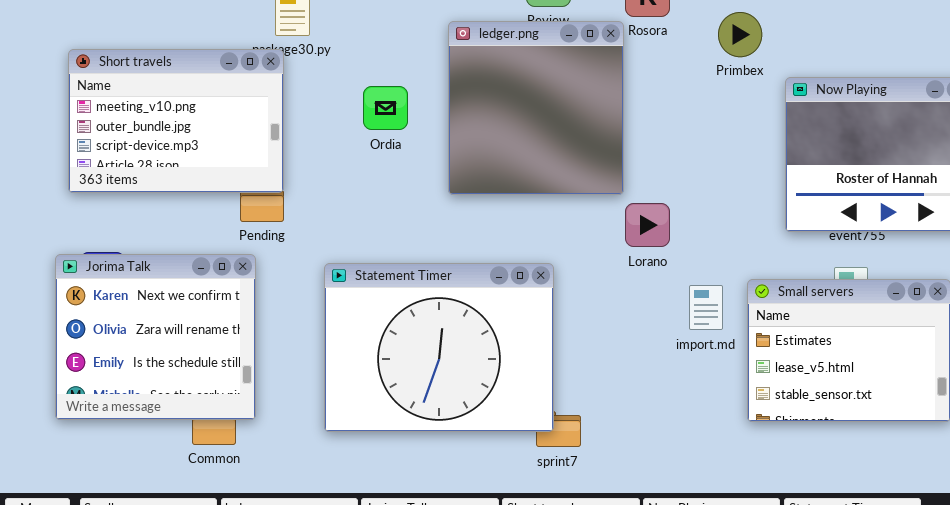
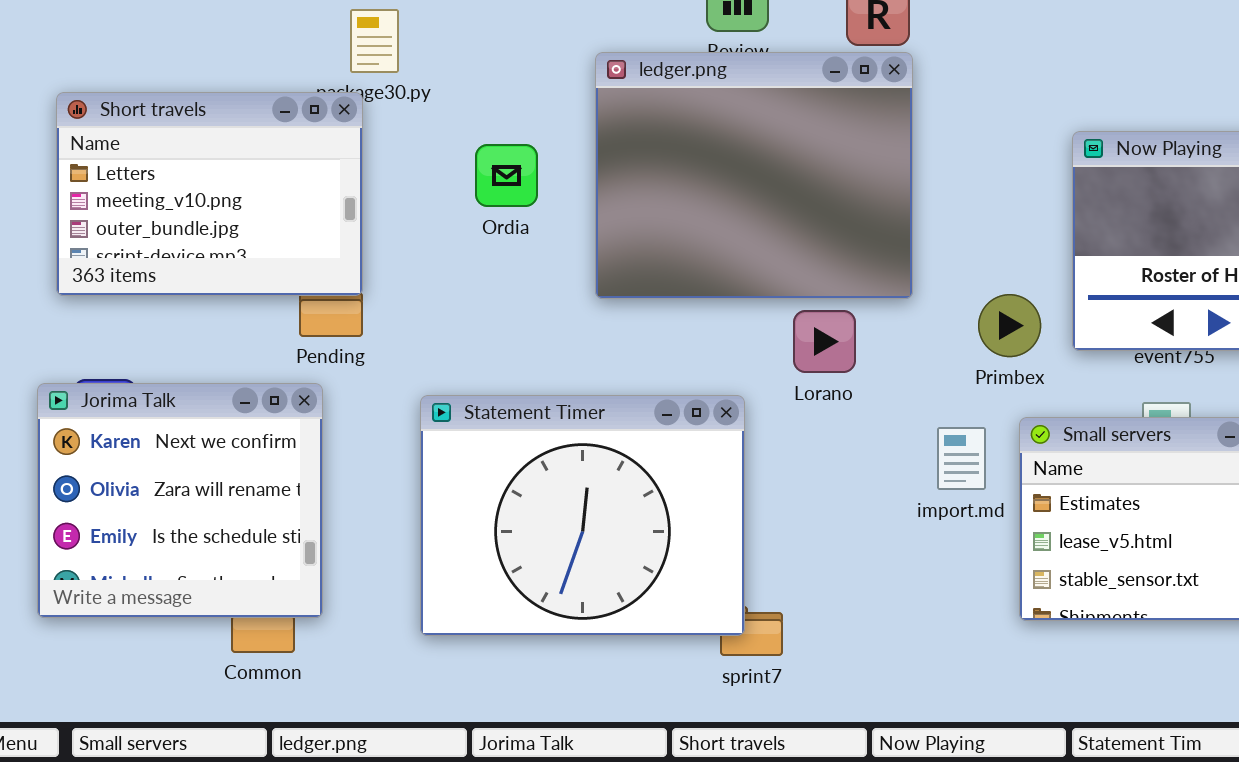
Primbex: [718,12,762,57] -> [978,294,1041,357], moved
ledger.png: [448,21,624,195] -> [595,52,913,299], resized
Short travels: [68,49,284,193] -> [56,92,363,296], scrolled up 1 row
Lorano: [625,203,670,247] -> [793,310,856,373], moved

